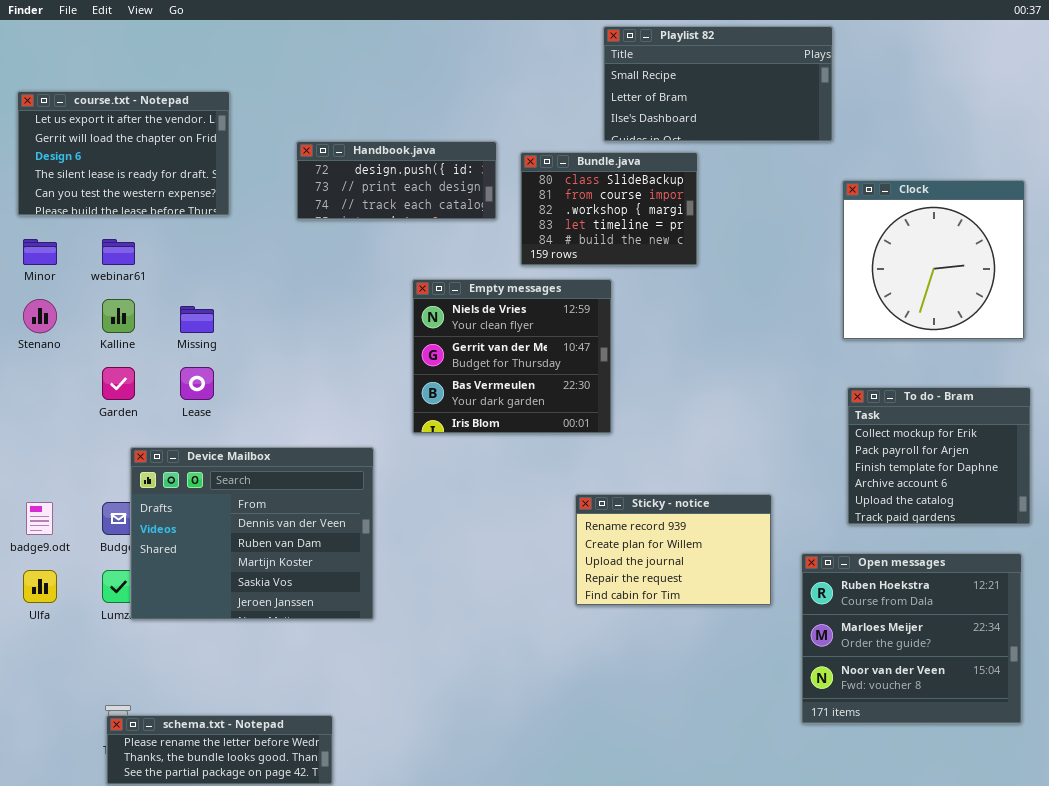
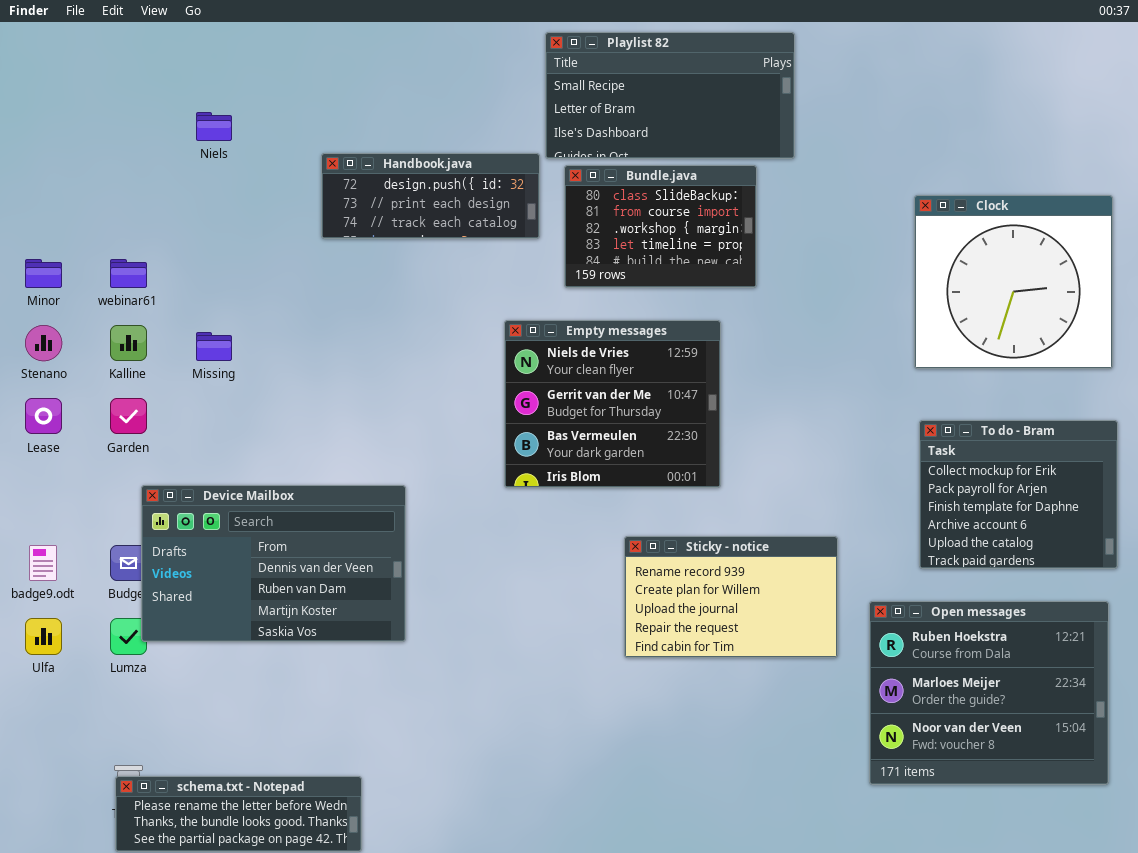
Playlist 82: [603,26,833,142] -> [545,32,795,159], moved
course.txt - Notepad: [17,91,230,216] -> none, closed
Empty messages: [412,279,612,434] -> [504,320,721,488], moved
Lease: [180,367,214,400] -> [25,398,62,434], moved
Device Mailbox: [130,447,374,620] -> [141,485,406,642], resized

